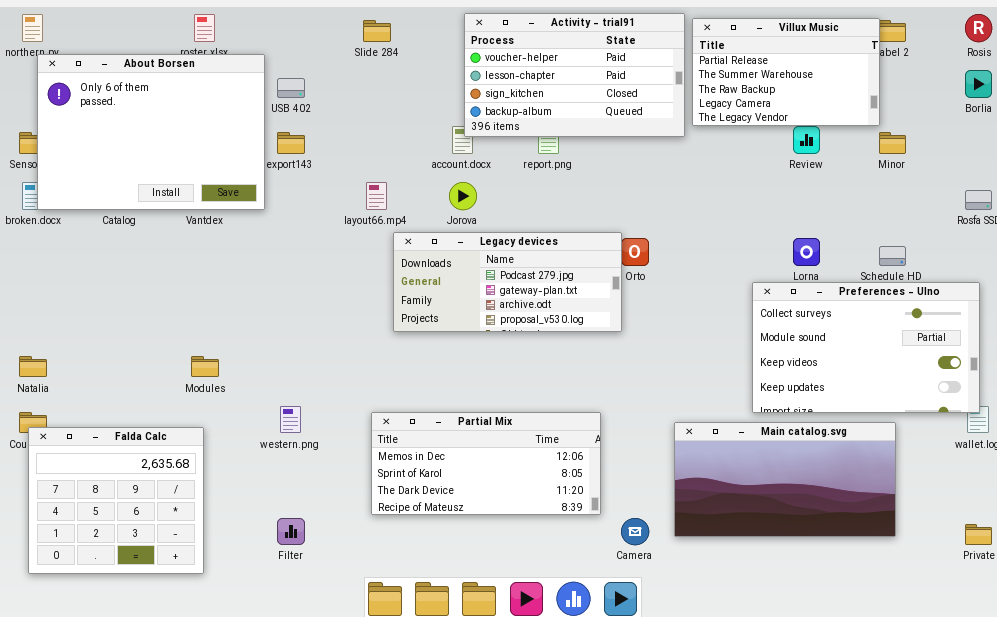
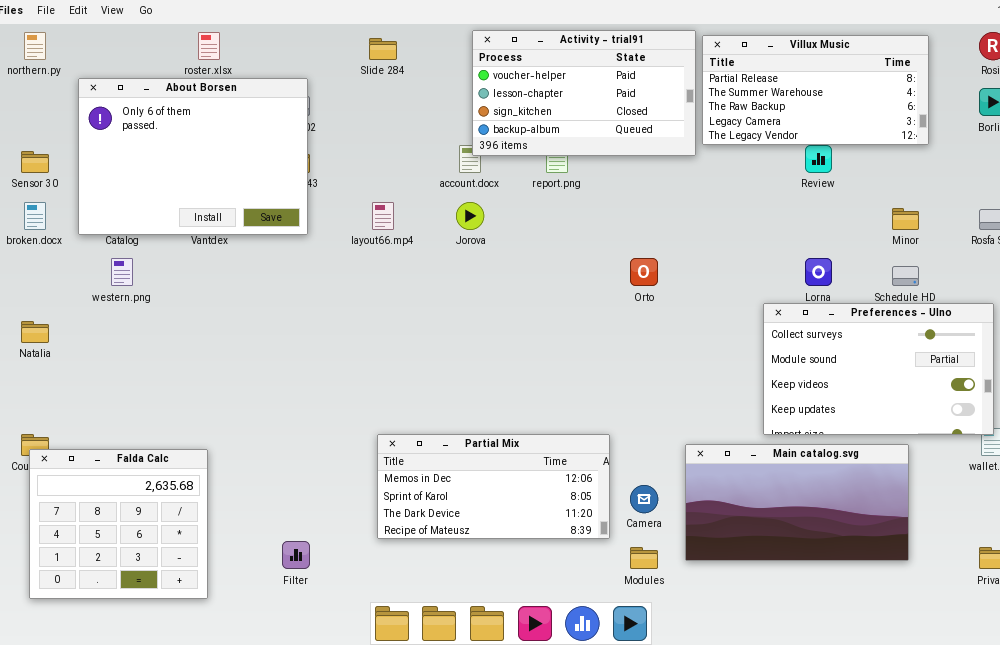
Villux Music: [692,18,880,126] -> [702,35,929,145], resized
About Borsen: [37,54,265,210] -> [78,78,308,235], moved
Minor: [879,132,906,154] -> [892,208,919,230], moved
Legacy devices: [393,232,622,332] -> none, closed
Natalia: [19,356,47,377] -> [21,321,49,343], moved
Modules: [191,356,219,377] -> [630,547,658,569], moved
western.png: [280,406,301,433] -> [111,258,133,286], moved
Camera: [621,518,649,545] -> [630,485,658,513], moved

